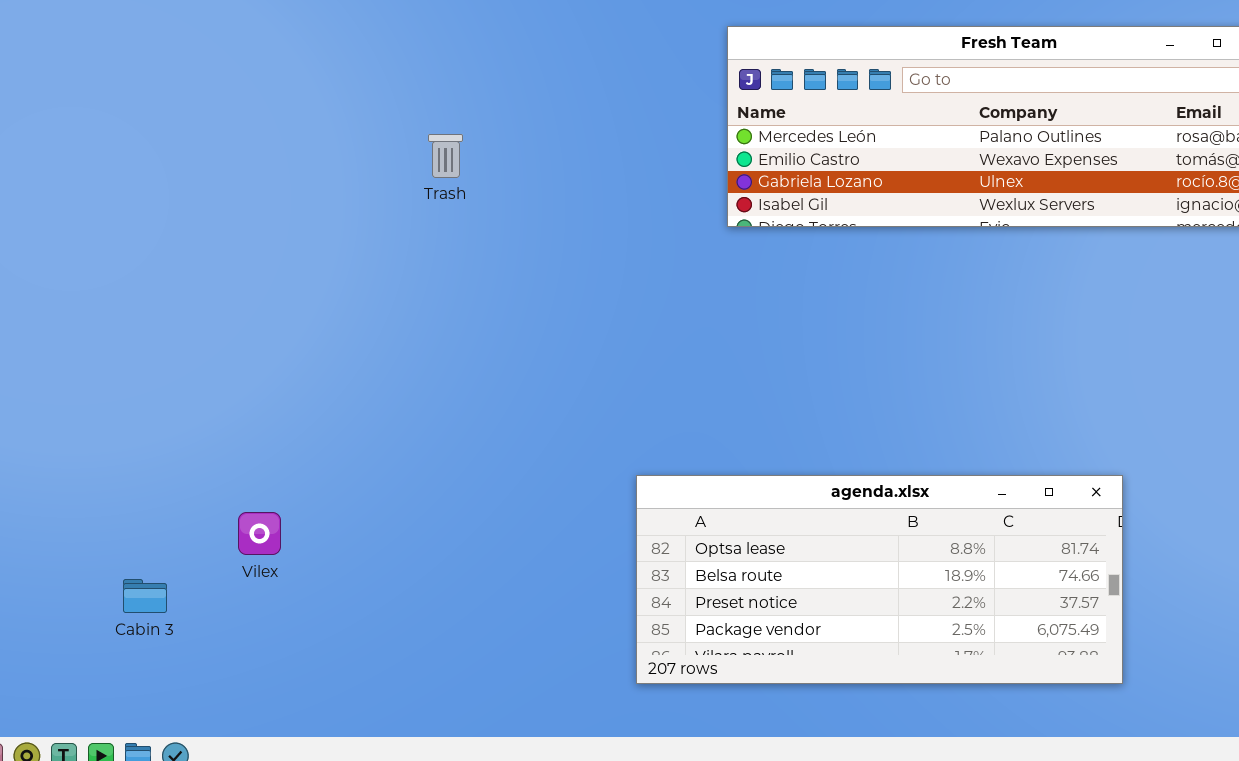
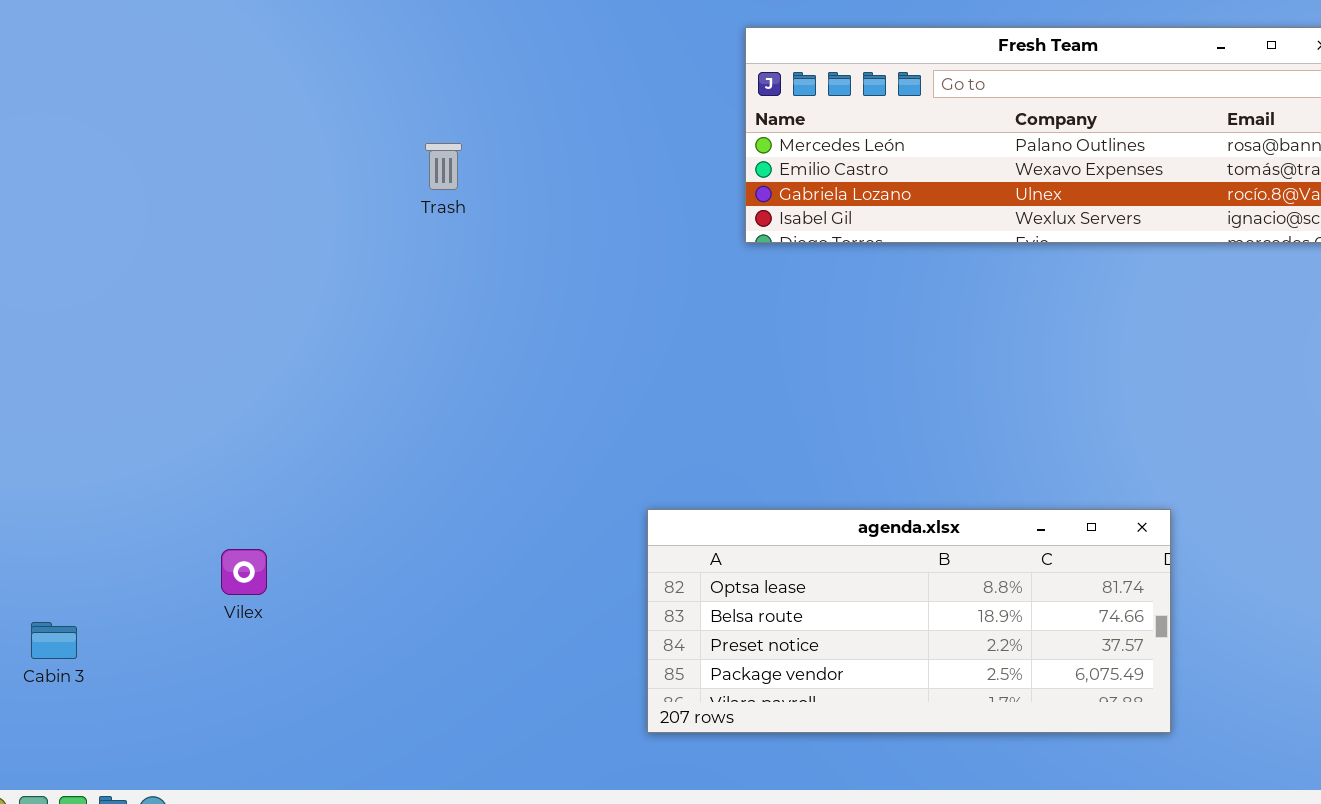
Cabin 3: [123,579,167,613] -> [31,622,77,659], moved

